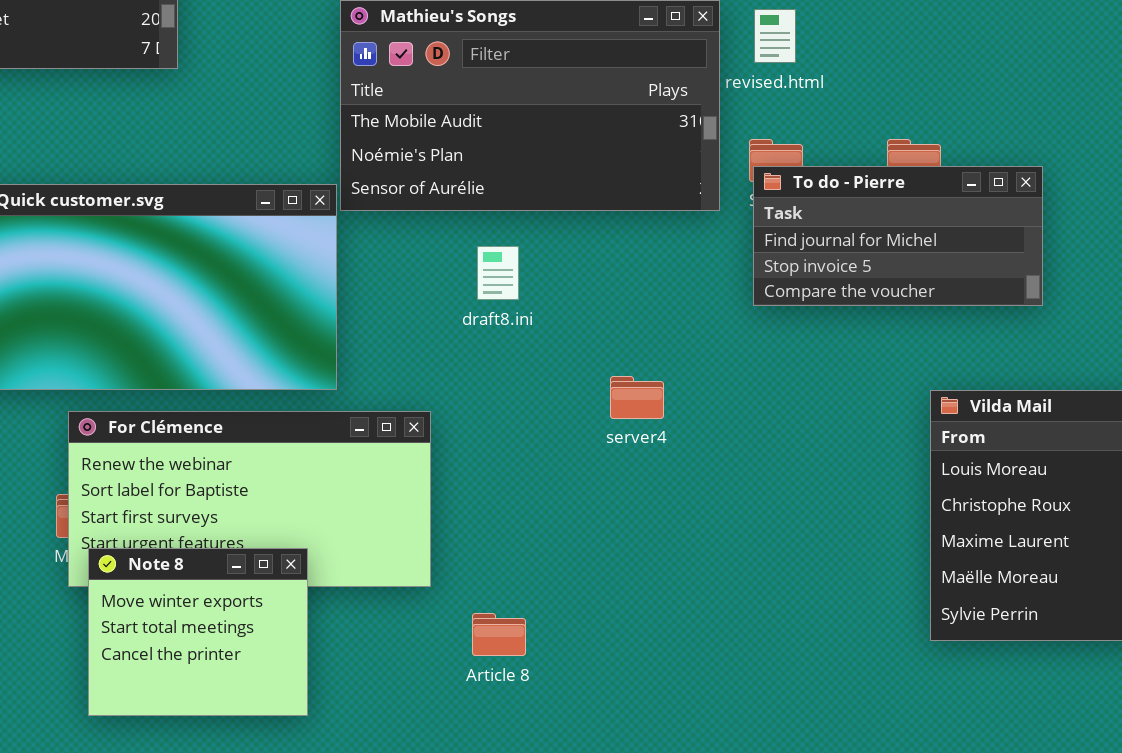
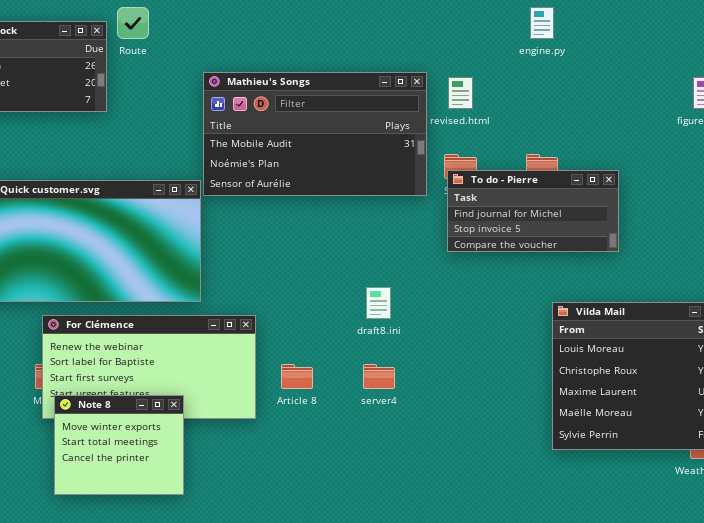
draft8.ini: [477,246,519,300] -> [366,287,391,319], moved
server4: [610,376,664,419] -> [363,364,395,389], moved
Article 8: [472,613,526,656] -> [281,364,313,389], moved

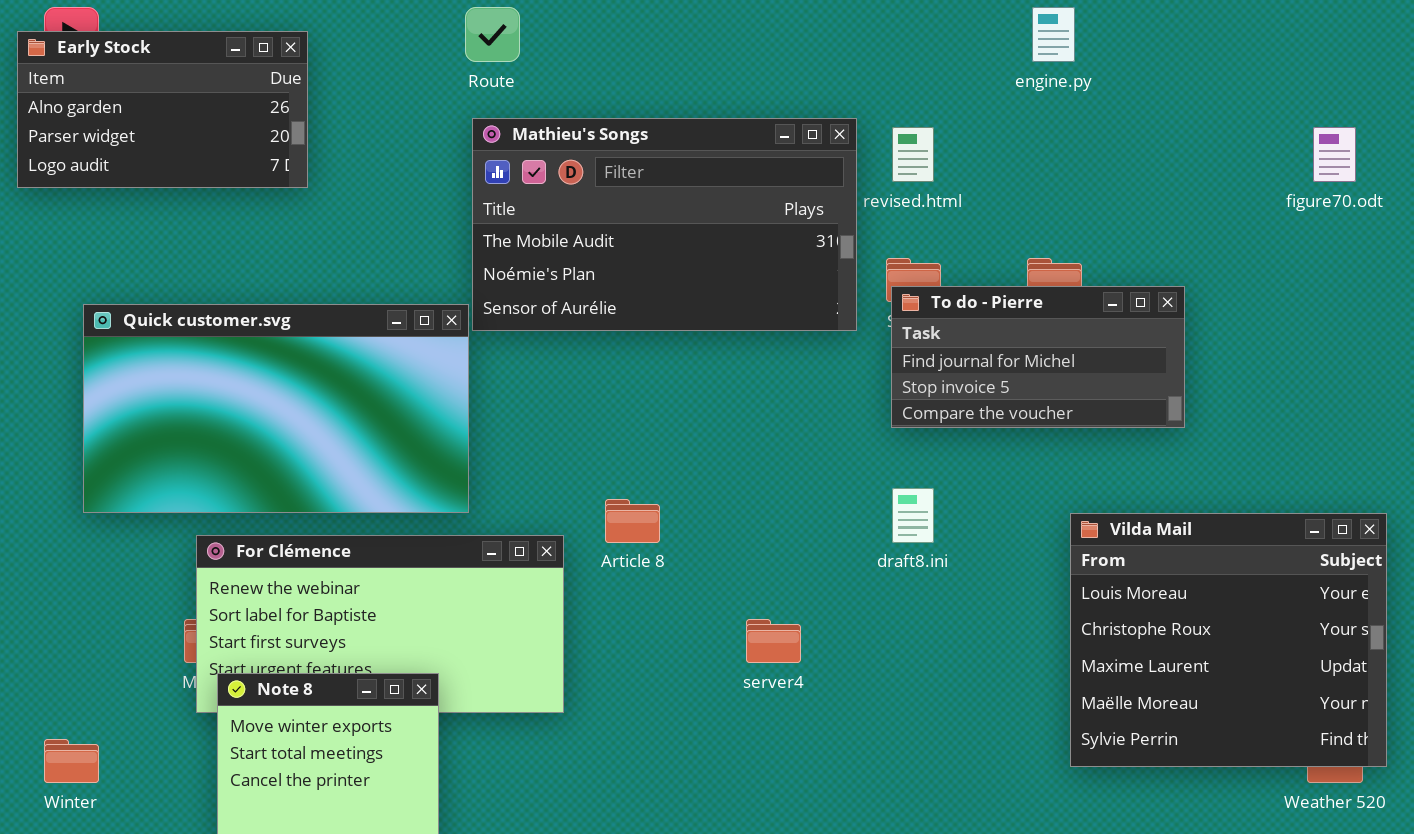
Route: [117,7,149,39] -> [465,7,520,62], moved
draft8.ini: [366,287,391,319] -> [892,488,934,543], moved
Article 8: [281,364,313,389] -> [605,499,660,543], moved

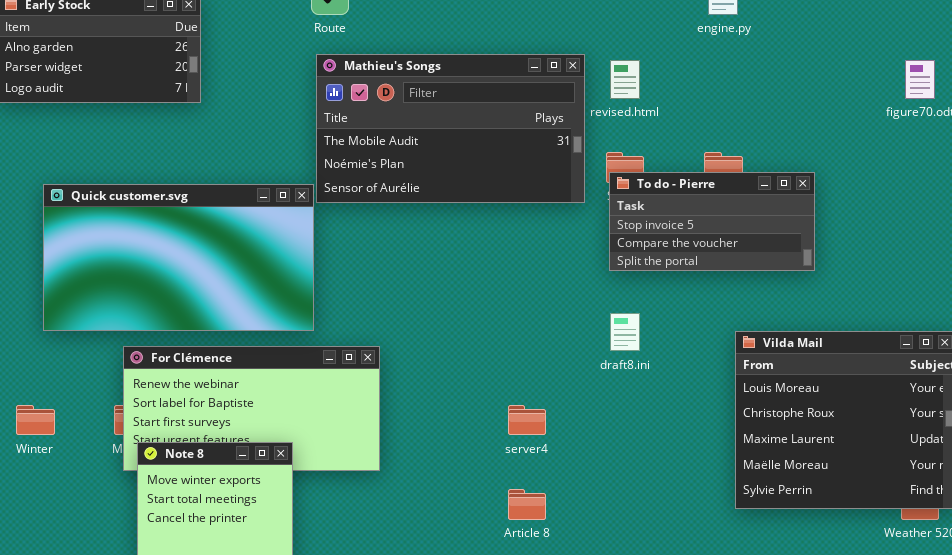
To do - Pierre: [891,286,1185,428] -> [609,172,815,271], scrolled down 1 row
Article 8: [605,499,660,543] -> [508,489,546,520], moved
Winter: [44,739,99,783] -> [16,405,55,435], moved

